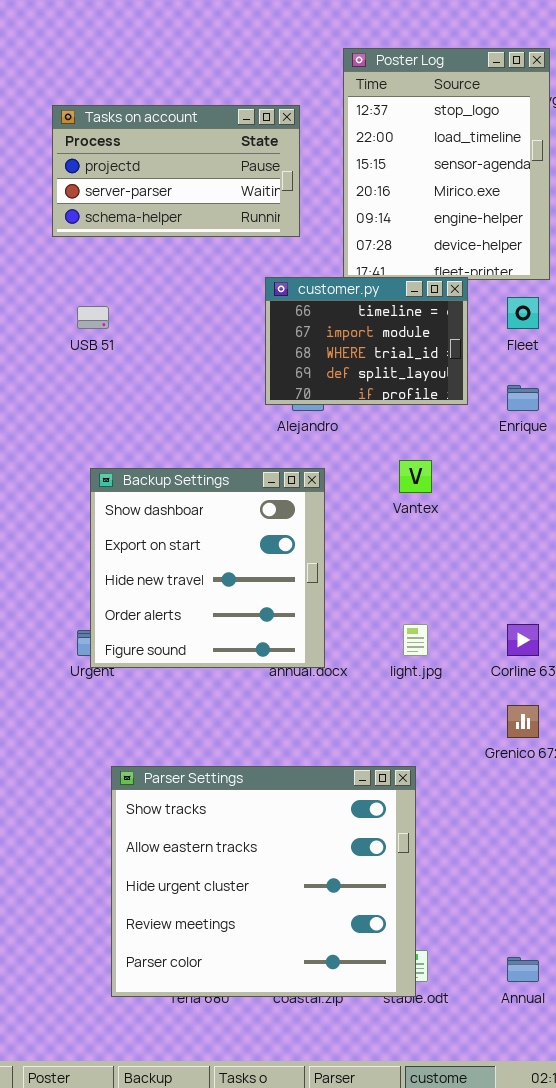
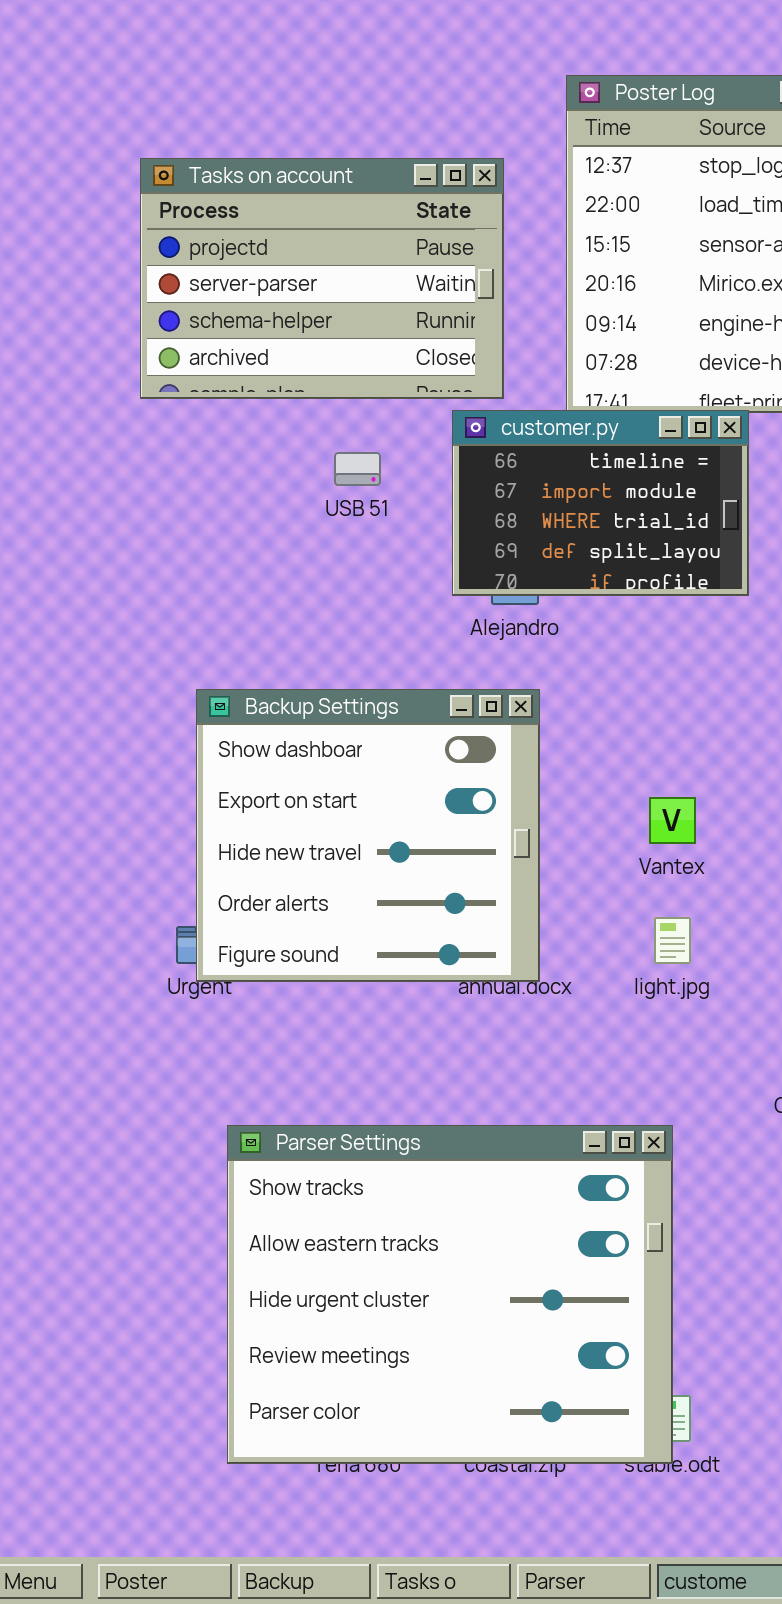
Tasks on account: [52,105,300,237] -> [140,158,504,399], resized
USB 51: [77,306,109,329] -> [334,452,381,486], moved
Vantex: [399,460,432,493] -> [649,797,696,844], moved

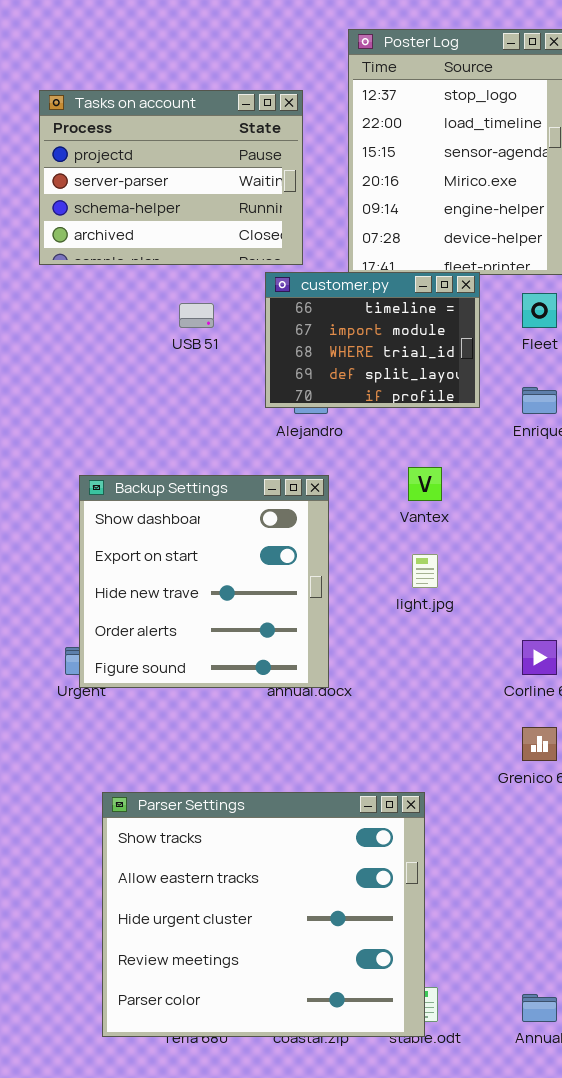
Vantex: [649,797,696,844] -> [408,467,442,501], moved
light.jpg: [654,917,691,964] -> [412,554,438,588], moved

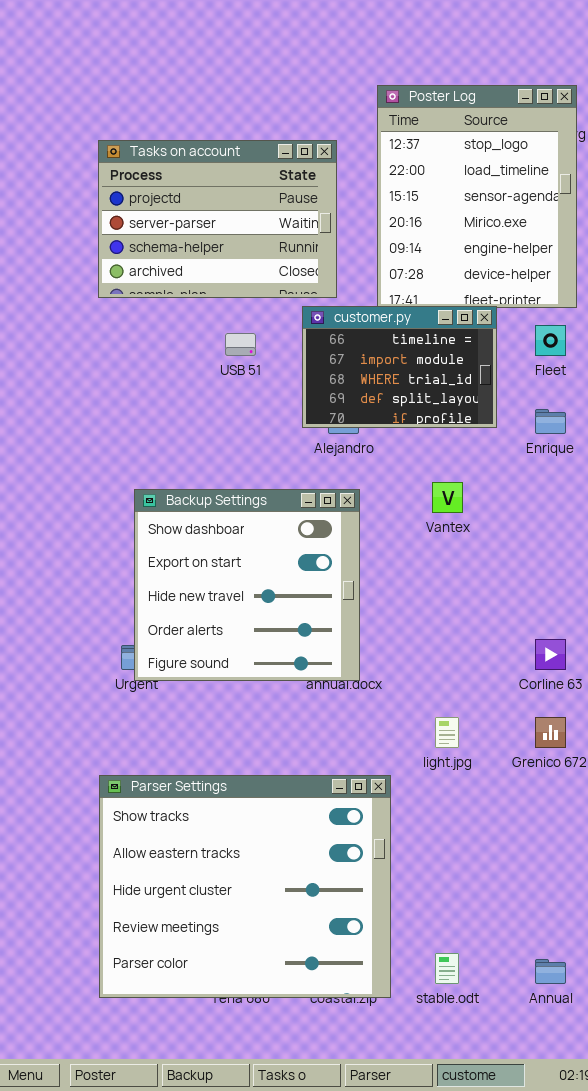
light.jpg: [412,554,438,588] -> [435,717,459,748], moved
Parser Settings: [102,792,425,1037] -> [99,775,391,998], moved

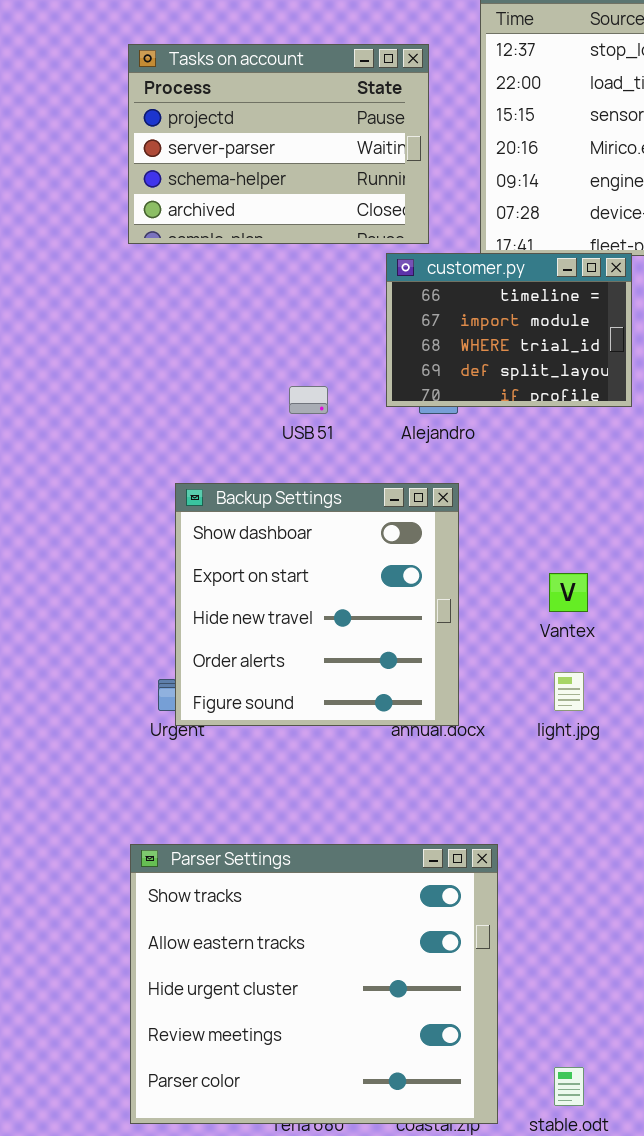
USB 51: [225,333,256,356] -> [289,386,328,414], moved
Vantex: [432,482,463,513] -> [549,573,588,612], moved
light.jpg: [435,717,459,748] -> [554,672,584,711], moved

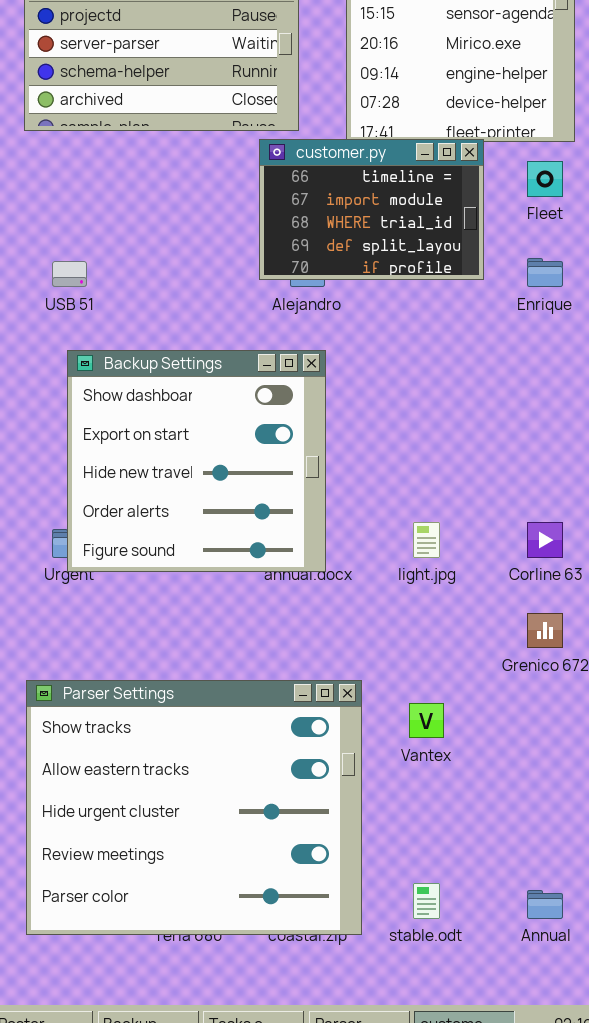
USB 51: [289,386,328,414] -> [52,261,87,287], moved
Vantex: [549,573,588,612] -> [409,703,444,738], moved

